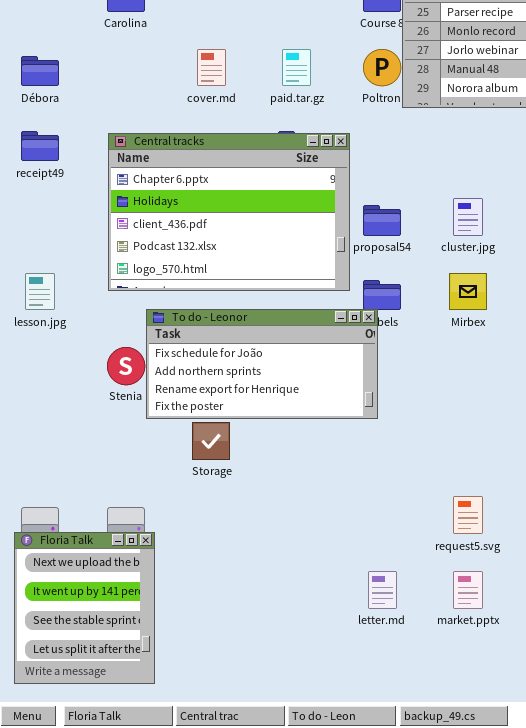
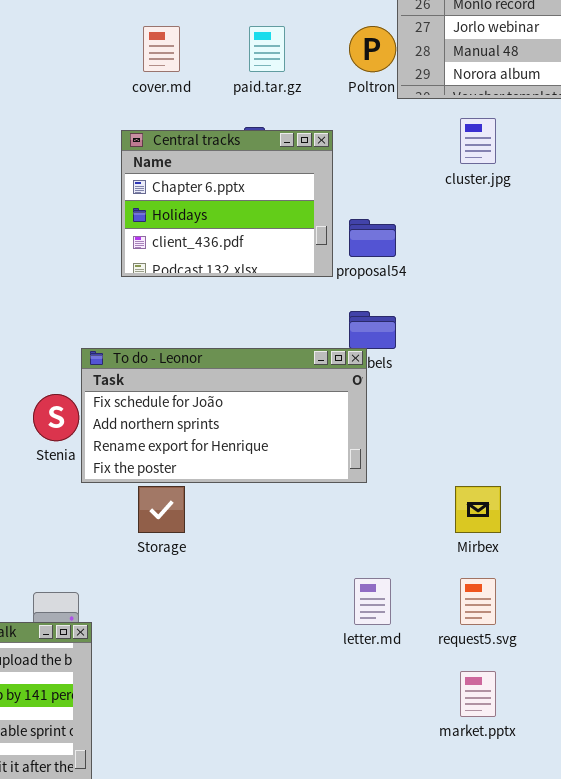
Central tracks: [108,133,350,291] -> [121,130,333,277], resized
cluster.jpg: [453,198,483,236] -> [460,118,496,164], moved
Mirbex: [449,273,487,310] -> [455,486,501,533], moved
letter.md: [368,571,397,609] -> [354,578,391,625], moved

